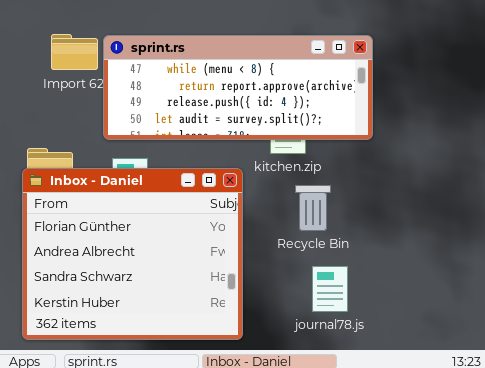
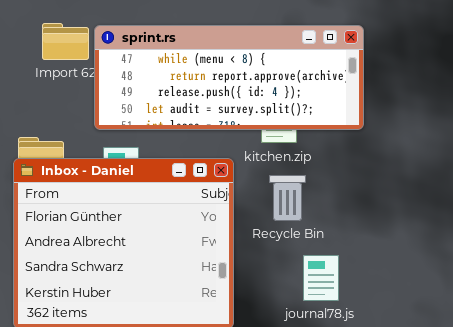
Recycle Bin: [295,185,331,231] -> [269,175,306,221], moved

